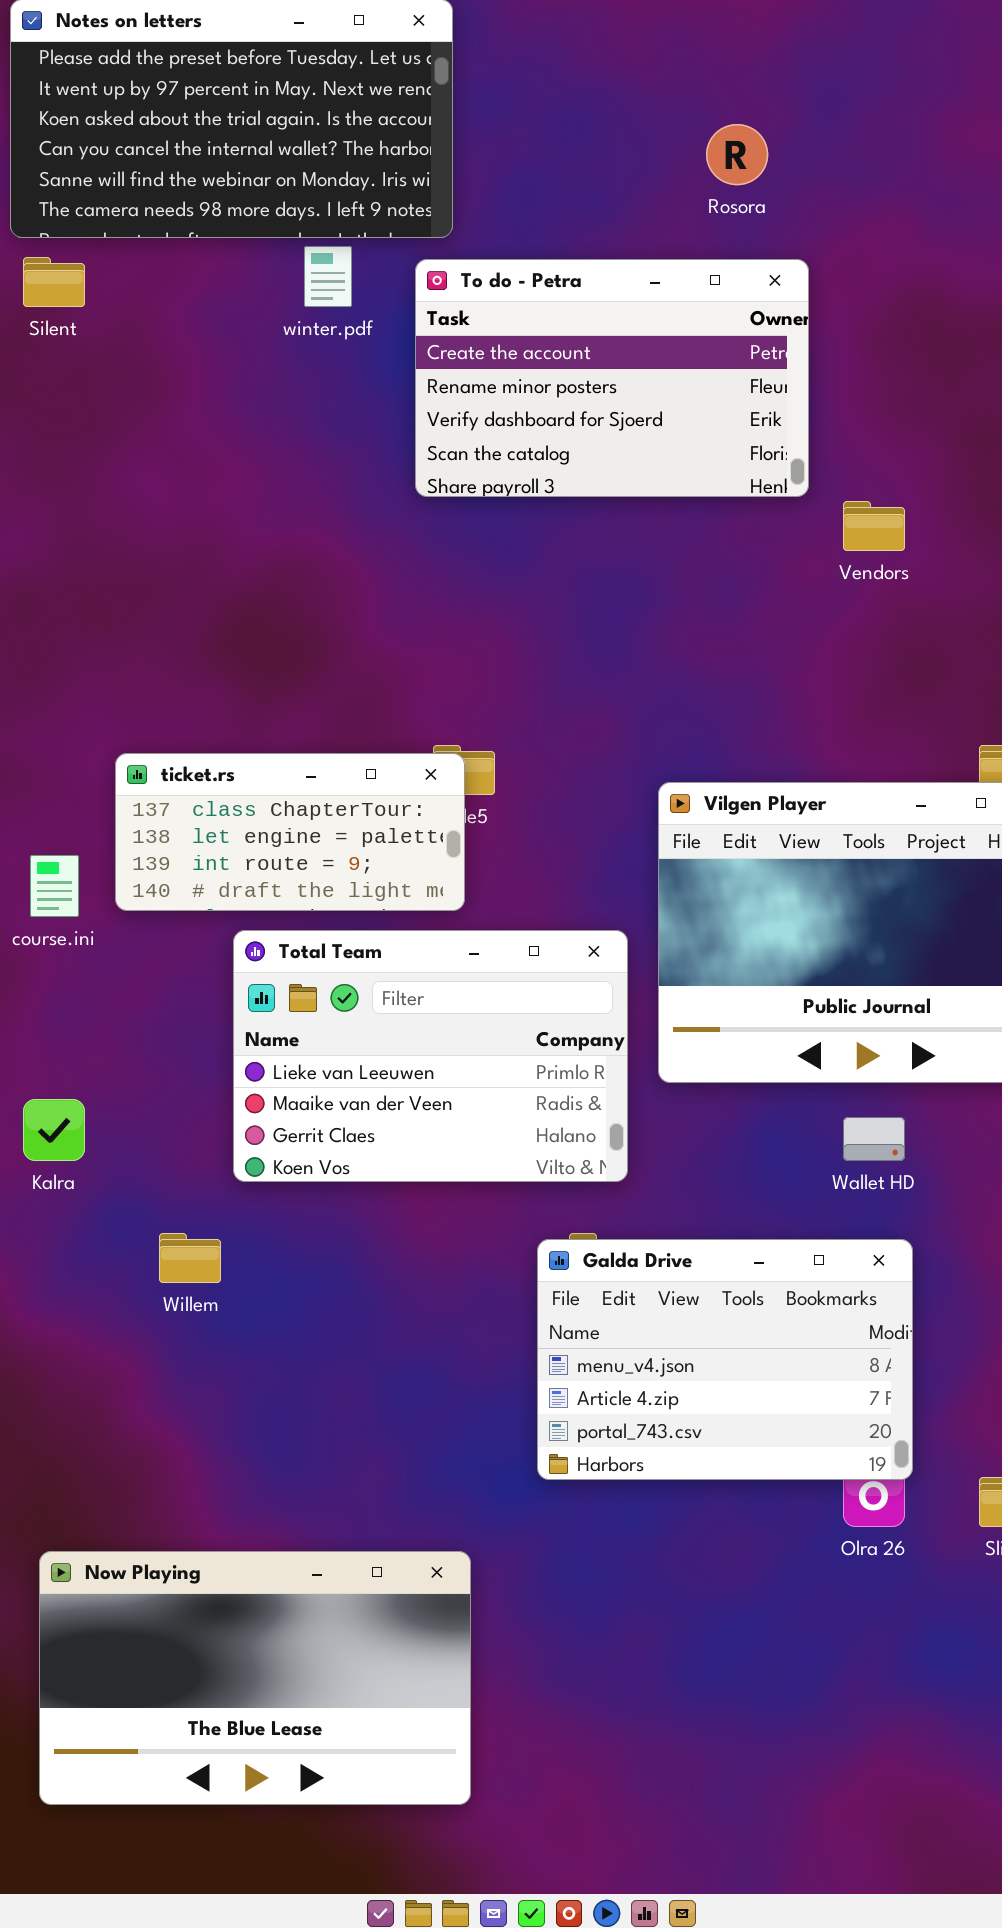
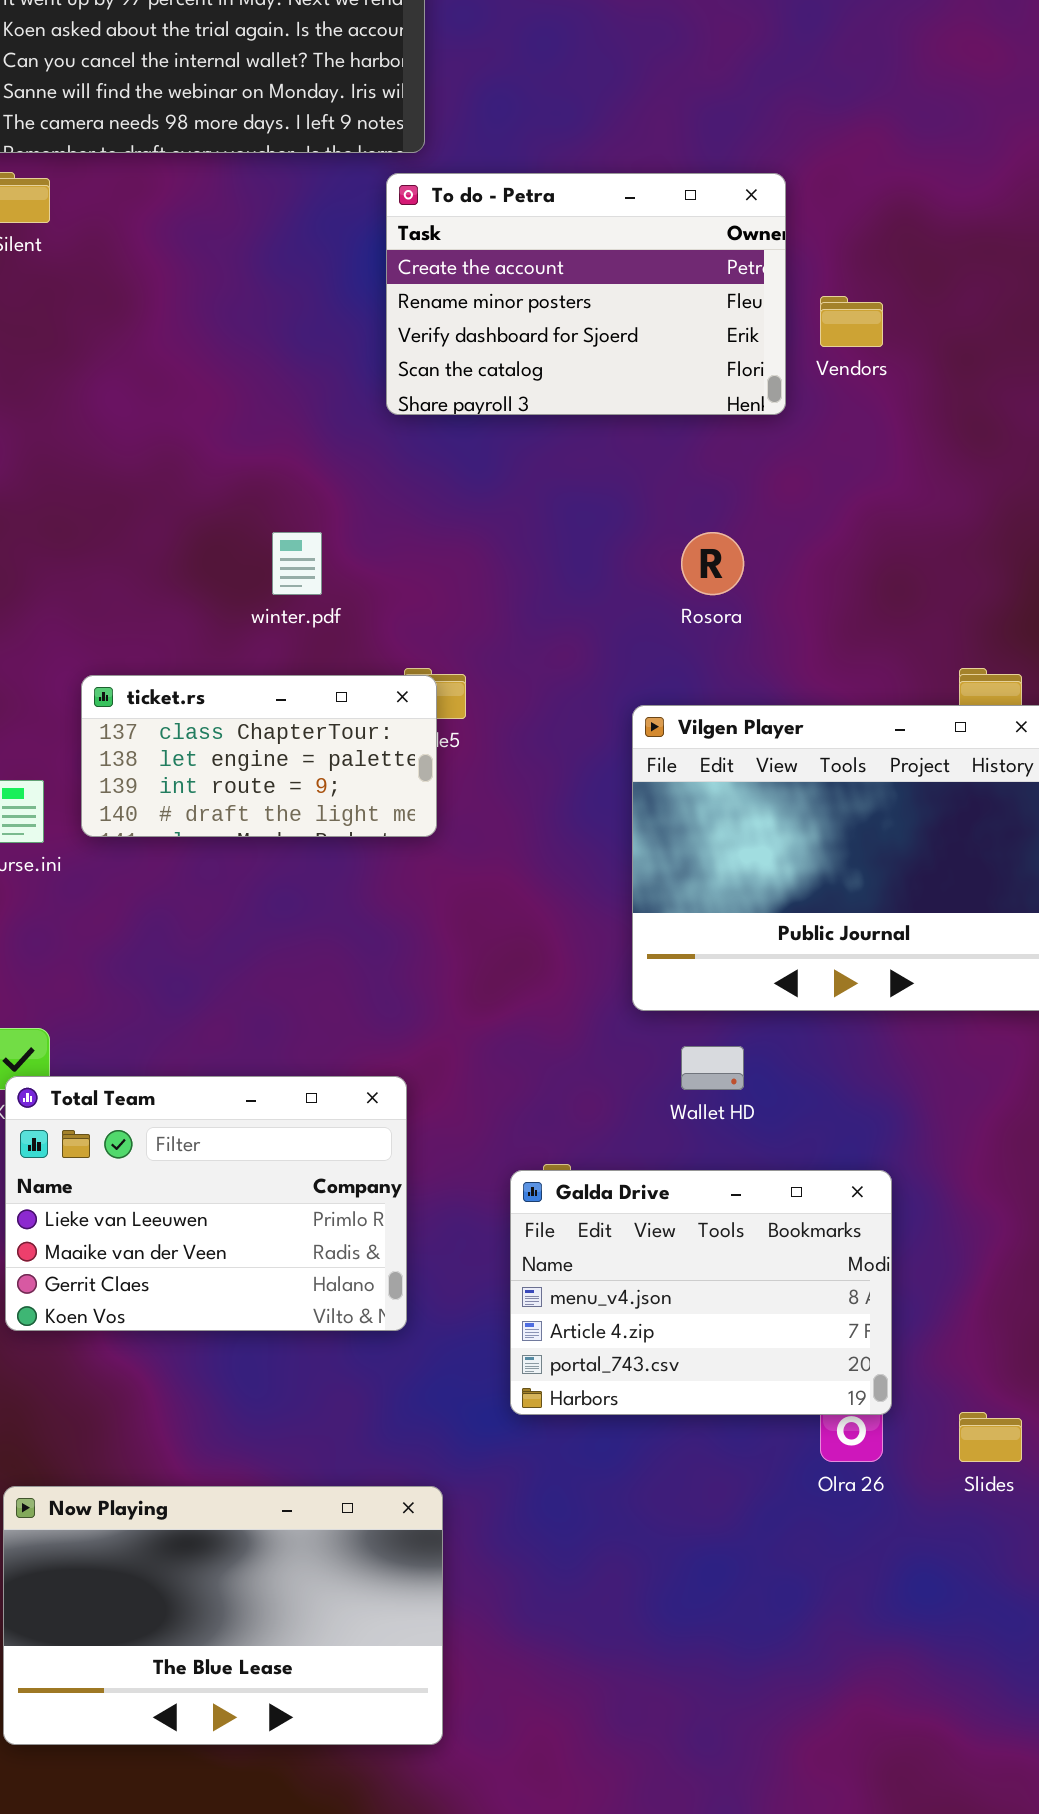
Rosora: [706,124,768,185] -> [681,532,744,595], moved
winter.pdf: [304,246,352,307] -> [272,532,322,595], moved
Vendors: [843,501,905,551] -> [820,296,883,347], moved
Total Team: [233,930,628,1182] -> [5,1076,407,1331], moved
Wallet HD: [843,1117,905,1161] -> [681,1046,744,1090], moved

